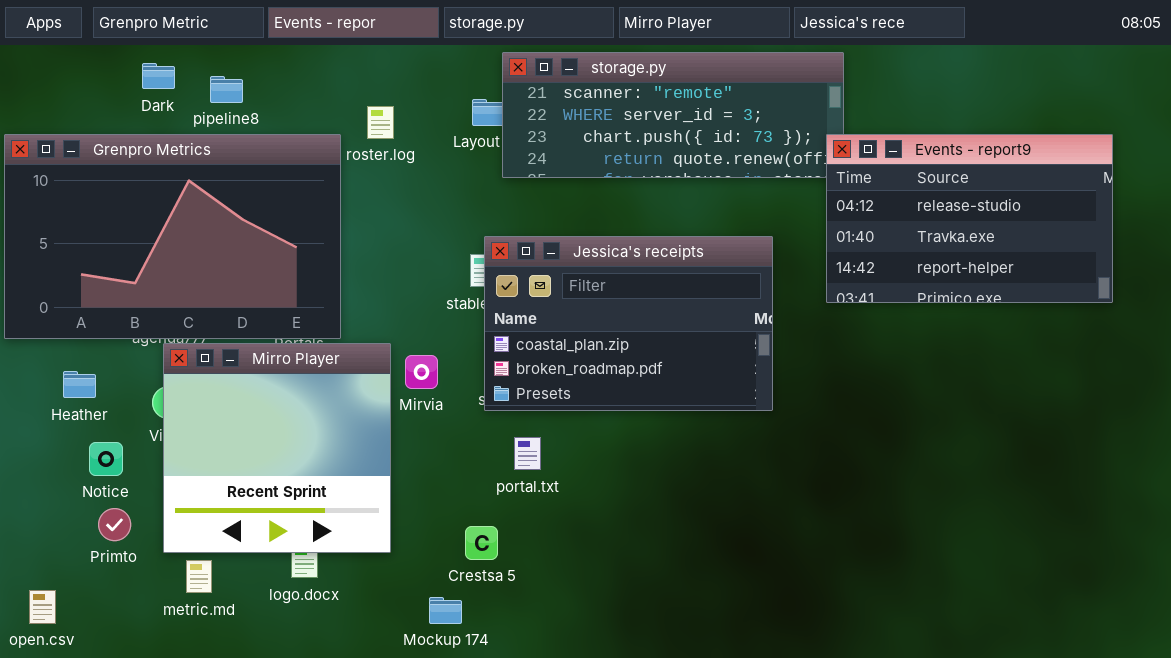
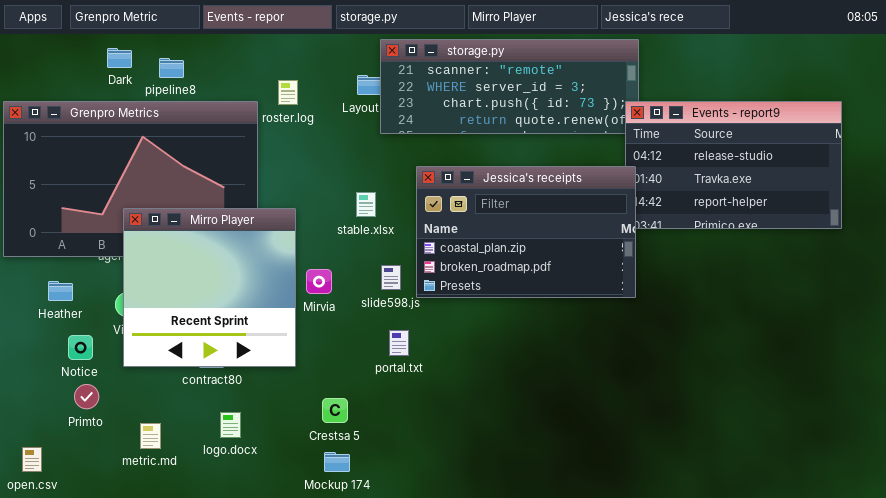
Jessica's receipts: [484,236,773,411] -> [416,166,636,298], moved
Mirro Player: [163,343,391,553] -> [123,208,296,367], moved
Crestsa 5: [465,526,498,560] -> [322,398,348,423], moved

